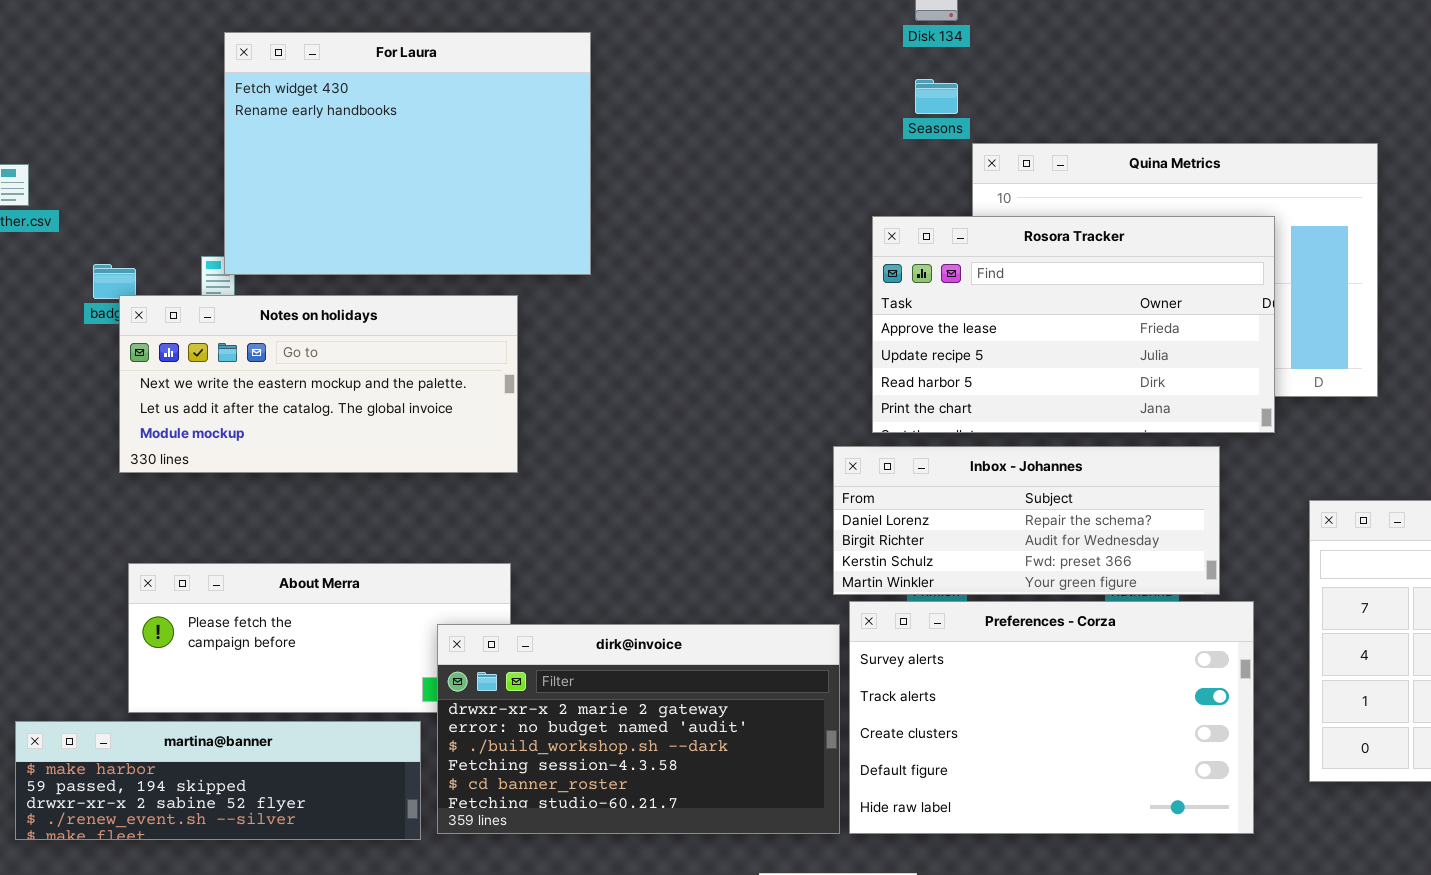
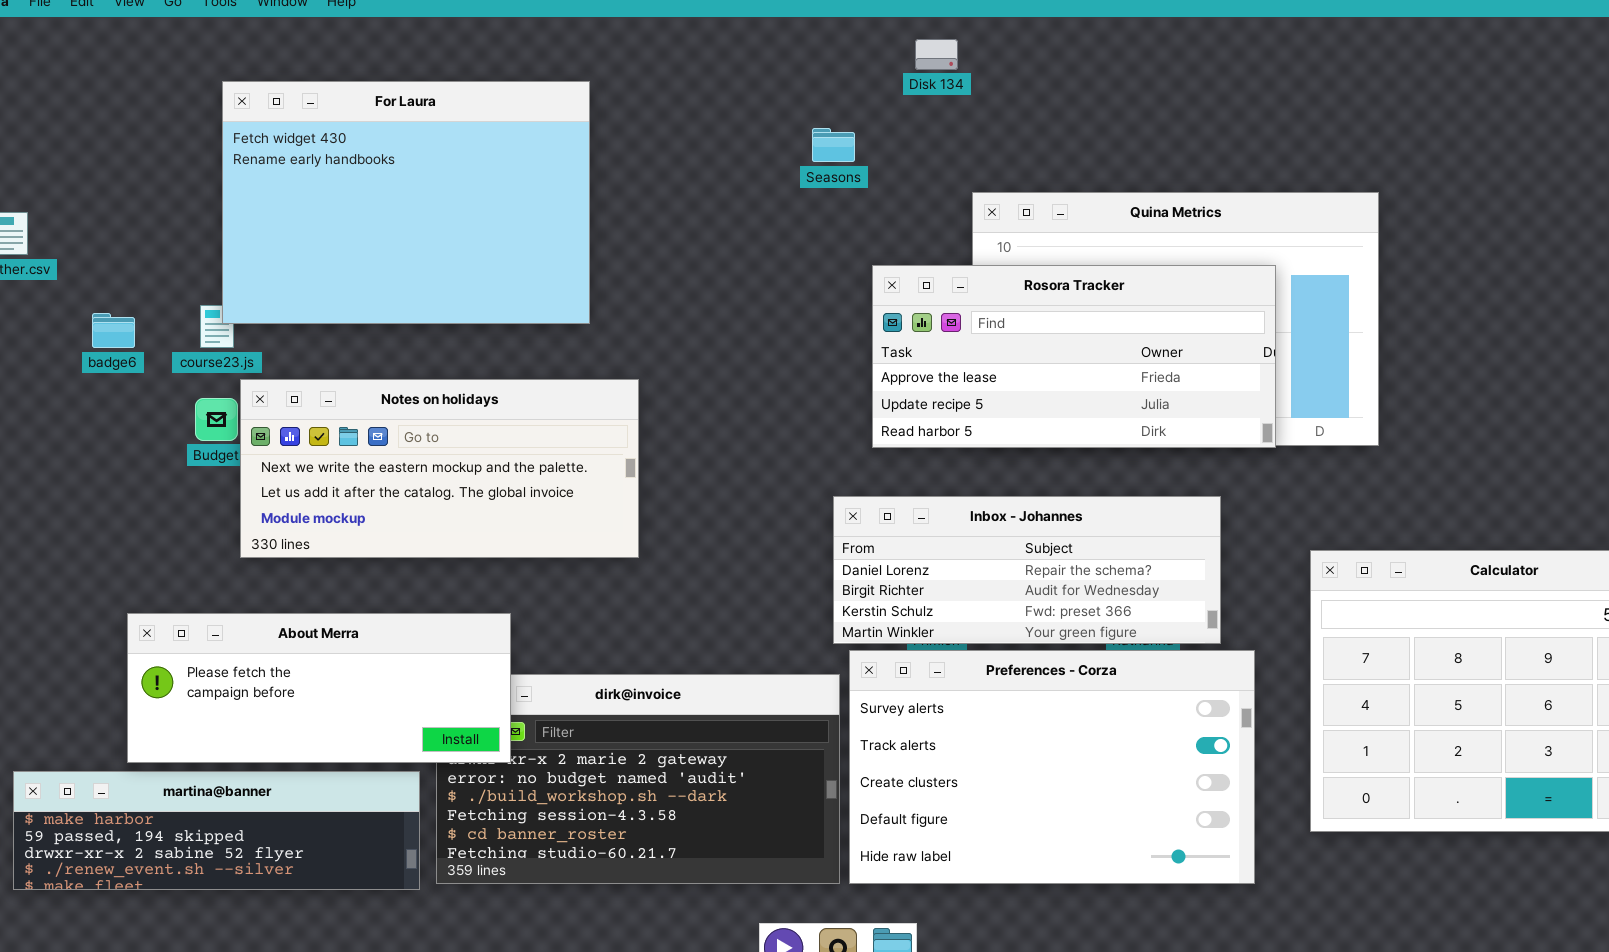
Seasons: [915,79,958,114] -> [812,128,855,162], moved
Rosora Tracker: [872,216,1275,433] -> [872,265,1276,448], resized
Notes on holidays: [119,295,518,473] -> [240,379,639,558], moved
About Merra: [128,563,511,713] -> [127,613,511,763], raised

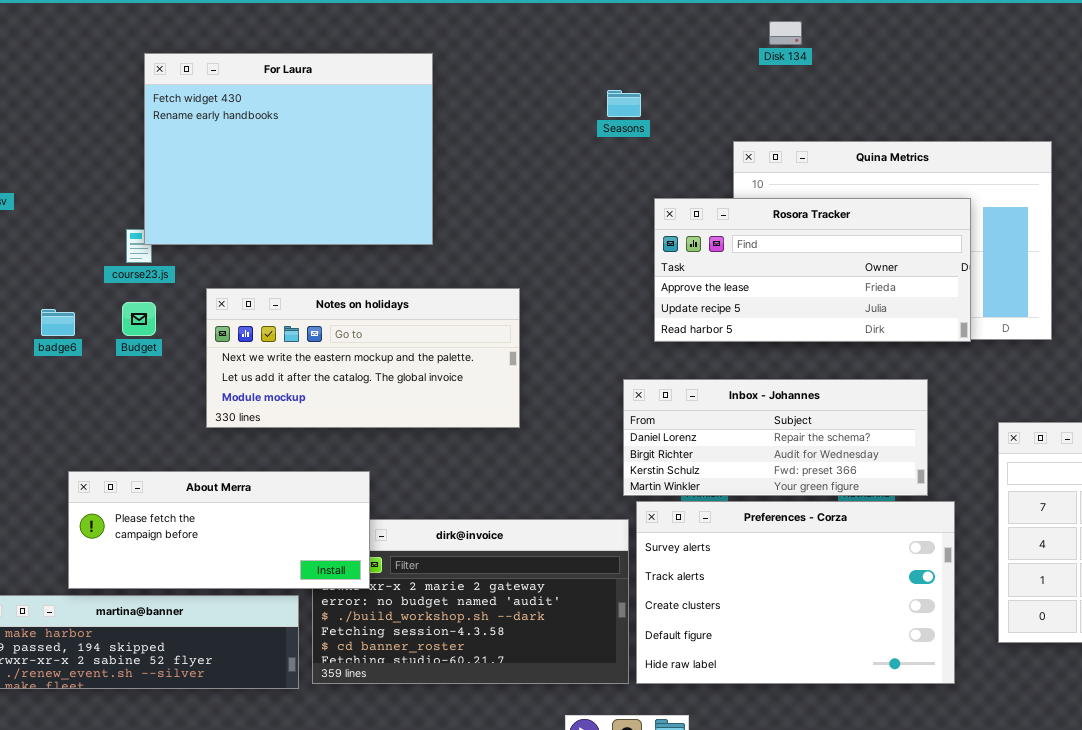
Disk 134: [915,39,958,70] -> [769,21,802,45], moved
badge6: [92,313,135,348] -> [41,309,75,336], moved
Notes on holidays: [240,379,639,558] -> [206,288,520,428], moved

